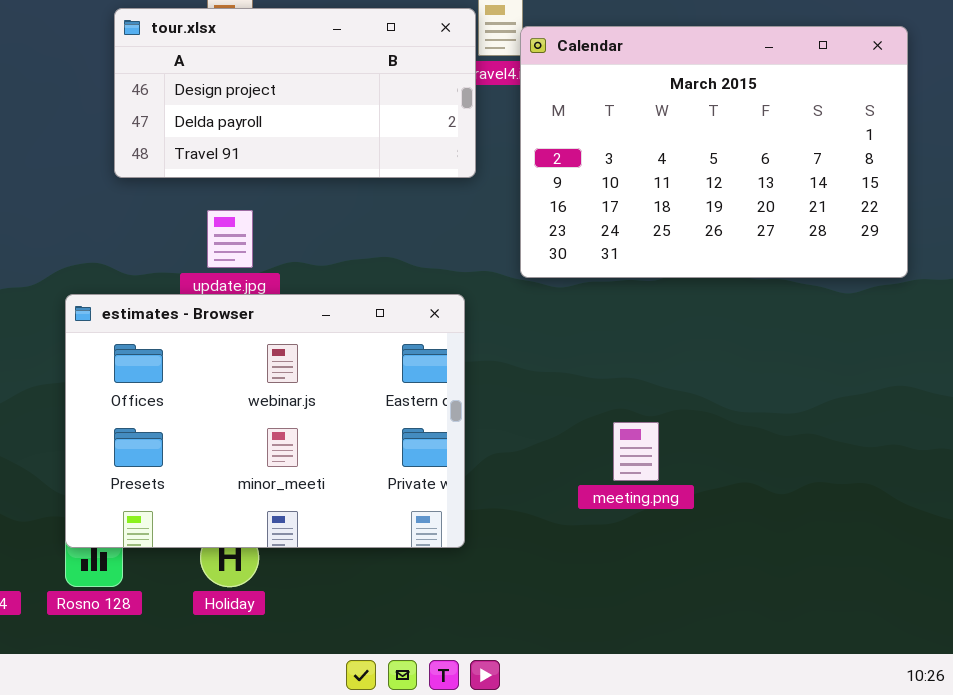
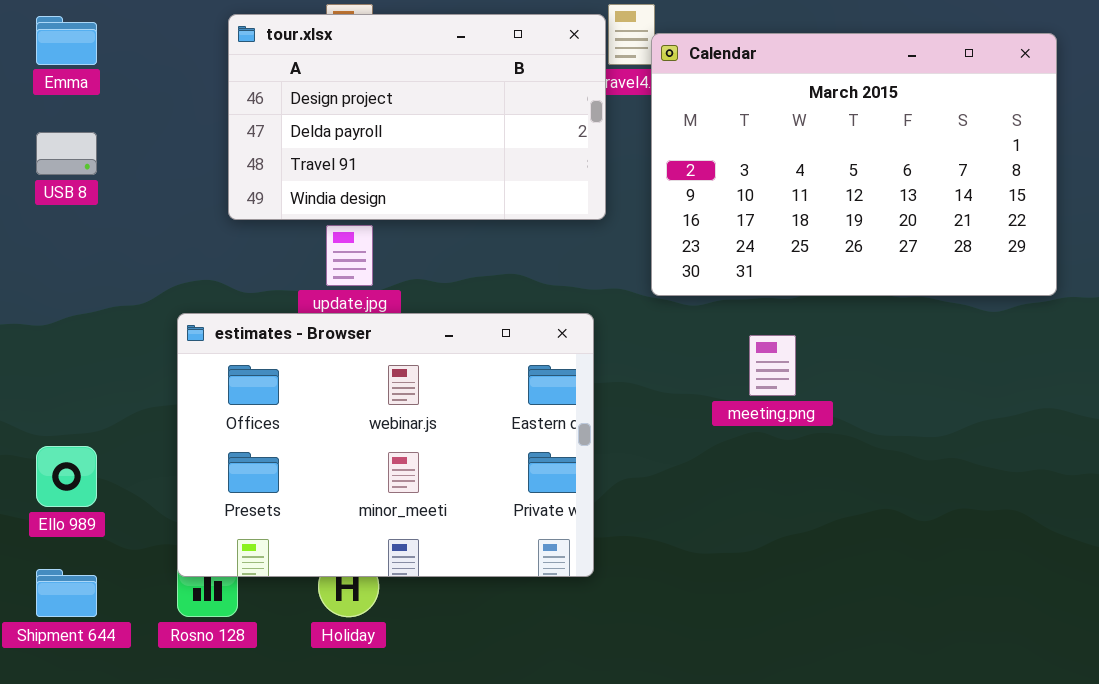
tour.xlsx: [114,8,476,178] -> [228,14,606,220], resized
meeting.png: [613,422,659,481] -> [749,335,796,396], moved

